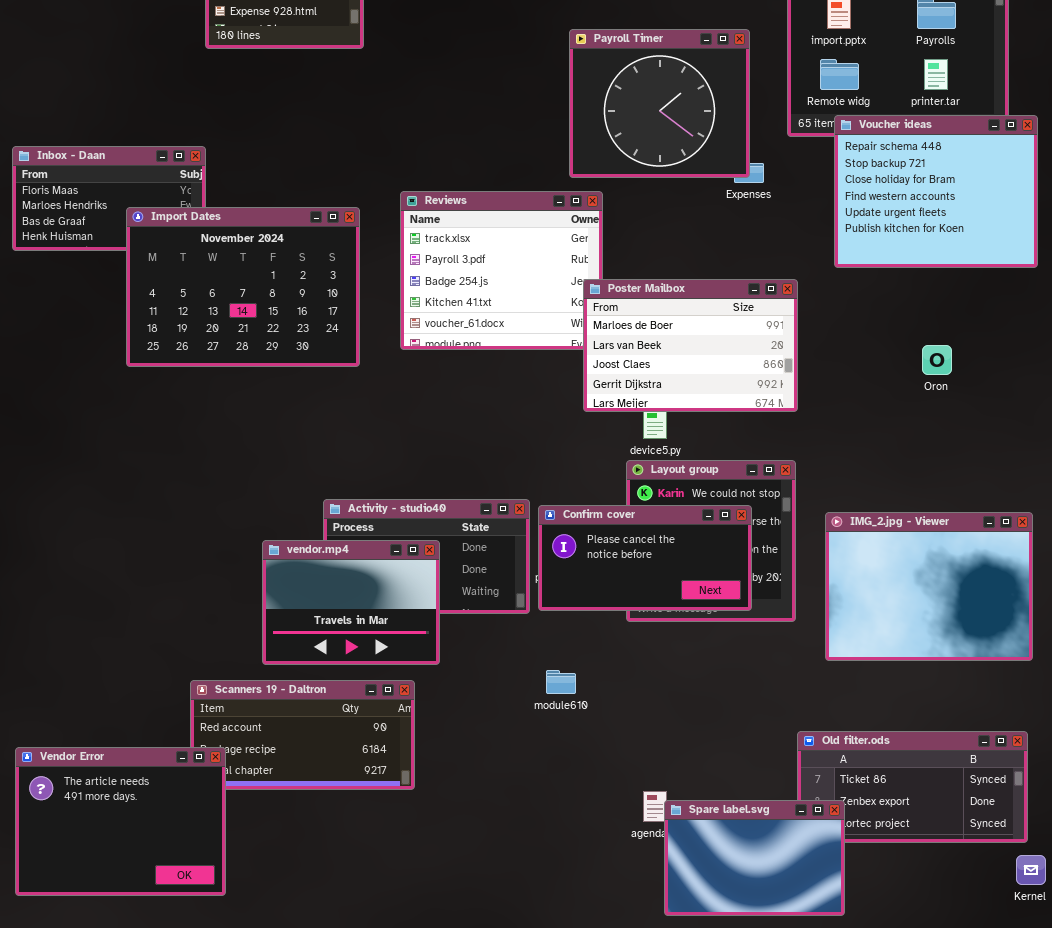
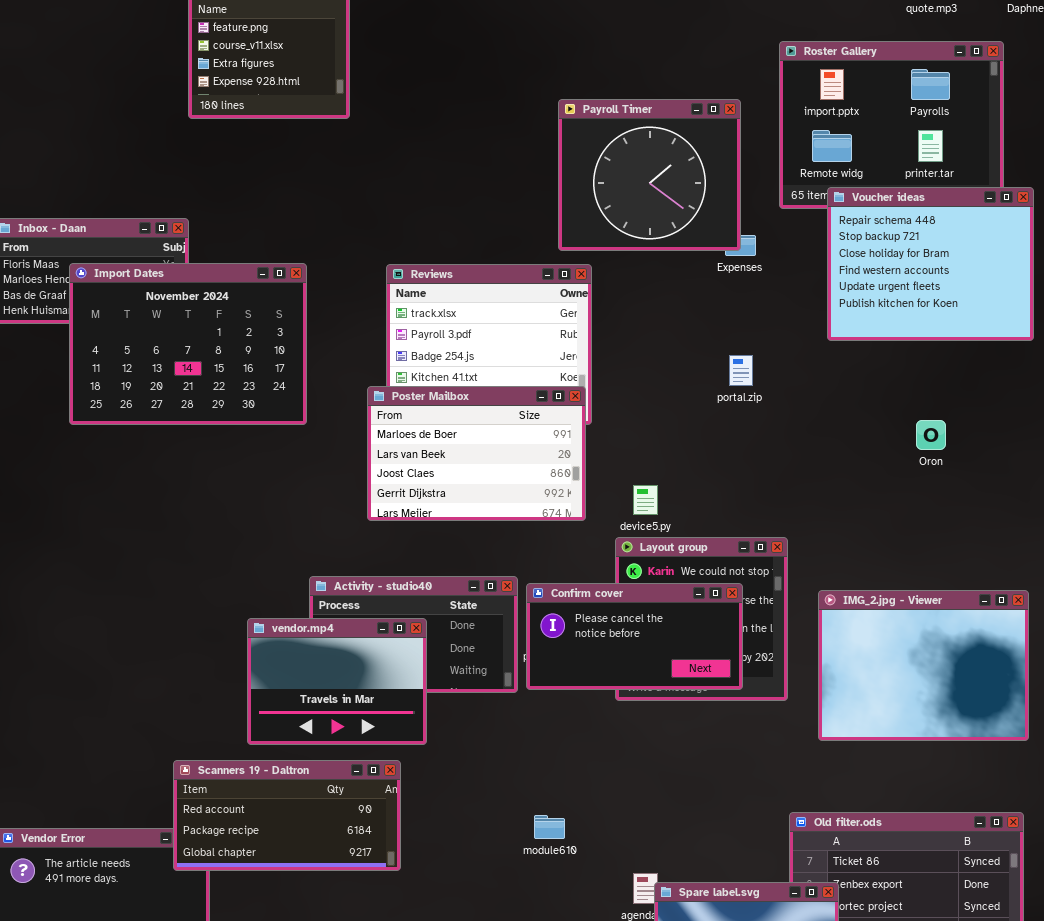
Import Dates: [126,207,360,367] -> [69,263,307,425], moved
Poster Mailbox: [583,279,798,412] -> [367,386,586,521], moved
module610: [546,670,576,694] -> [534,815,565,839], moved
Scanners 19 - Daltron: [190,680,415,790] -> [173,760,401,871], raised

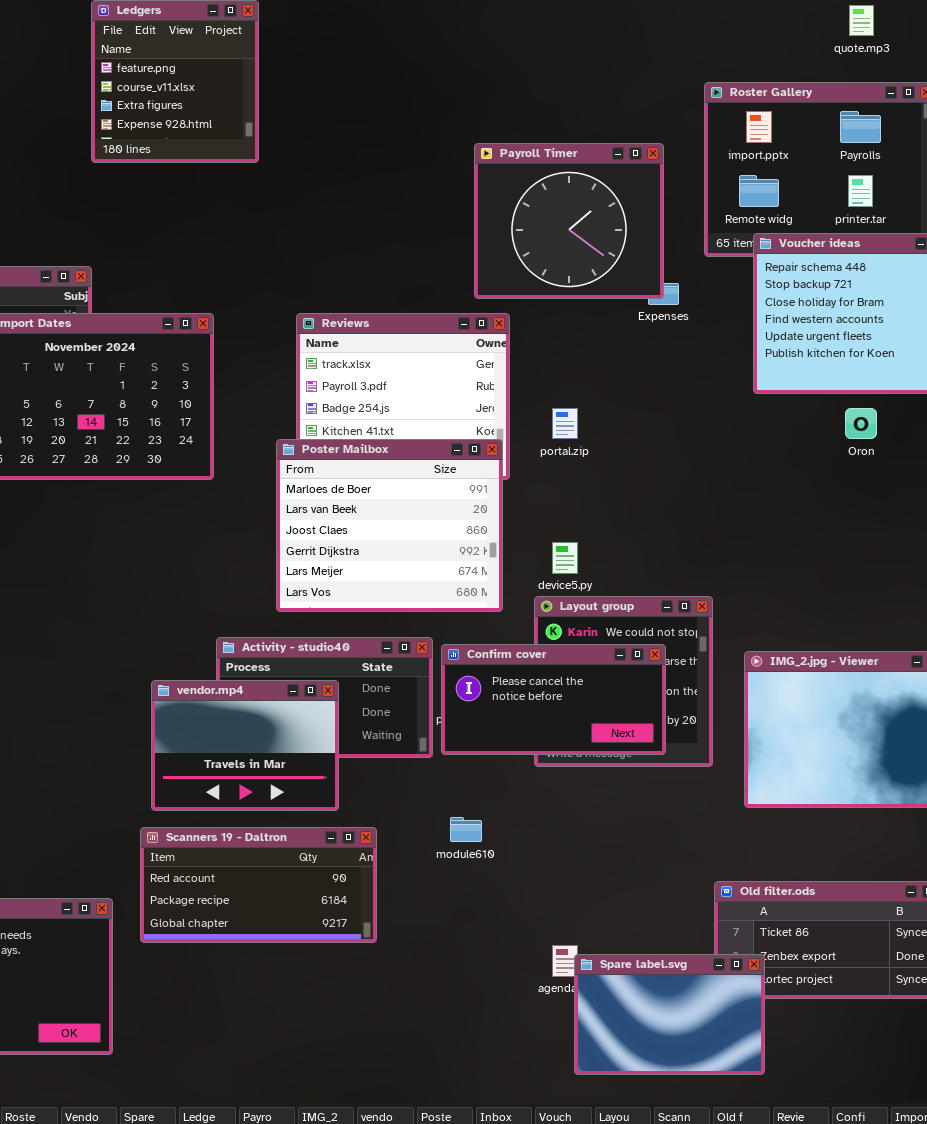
portal.zip: [729,355,753,386] -> [552,408,578,439], moved
Poster Mailbox: [367,386,586,521] -> [276,439,503,612], resized
Oron: [916,420,946,450] -> [845,408,877,439], moved
Scanners 19 - Daltron: [173,760,401,871] -> [140,827,377,943], moved
module610: [534,815,565,839] -> [450,817,482,842], moved

